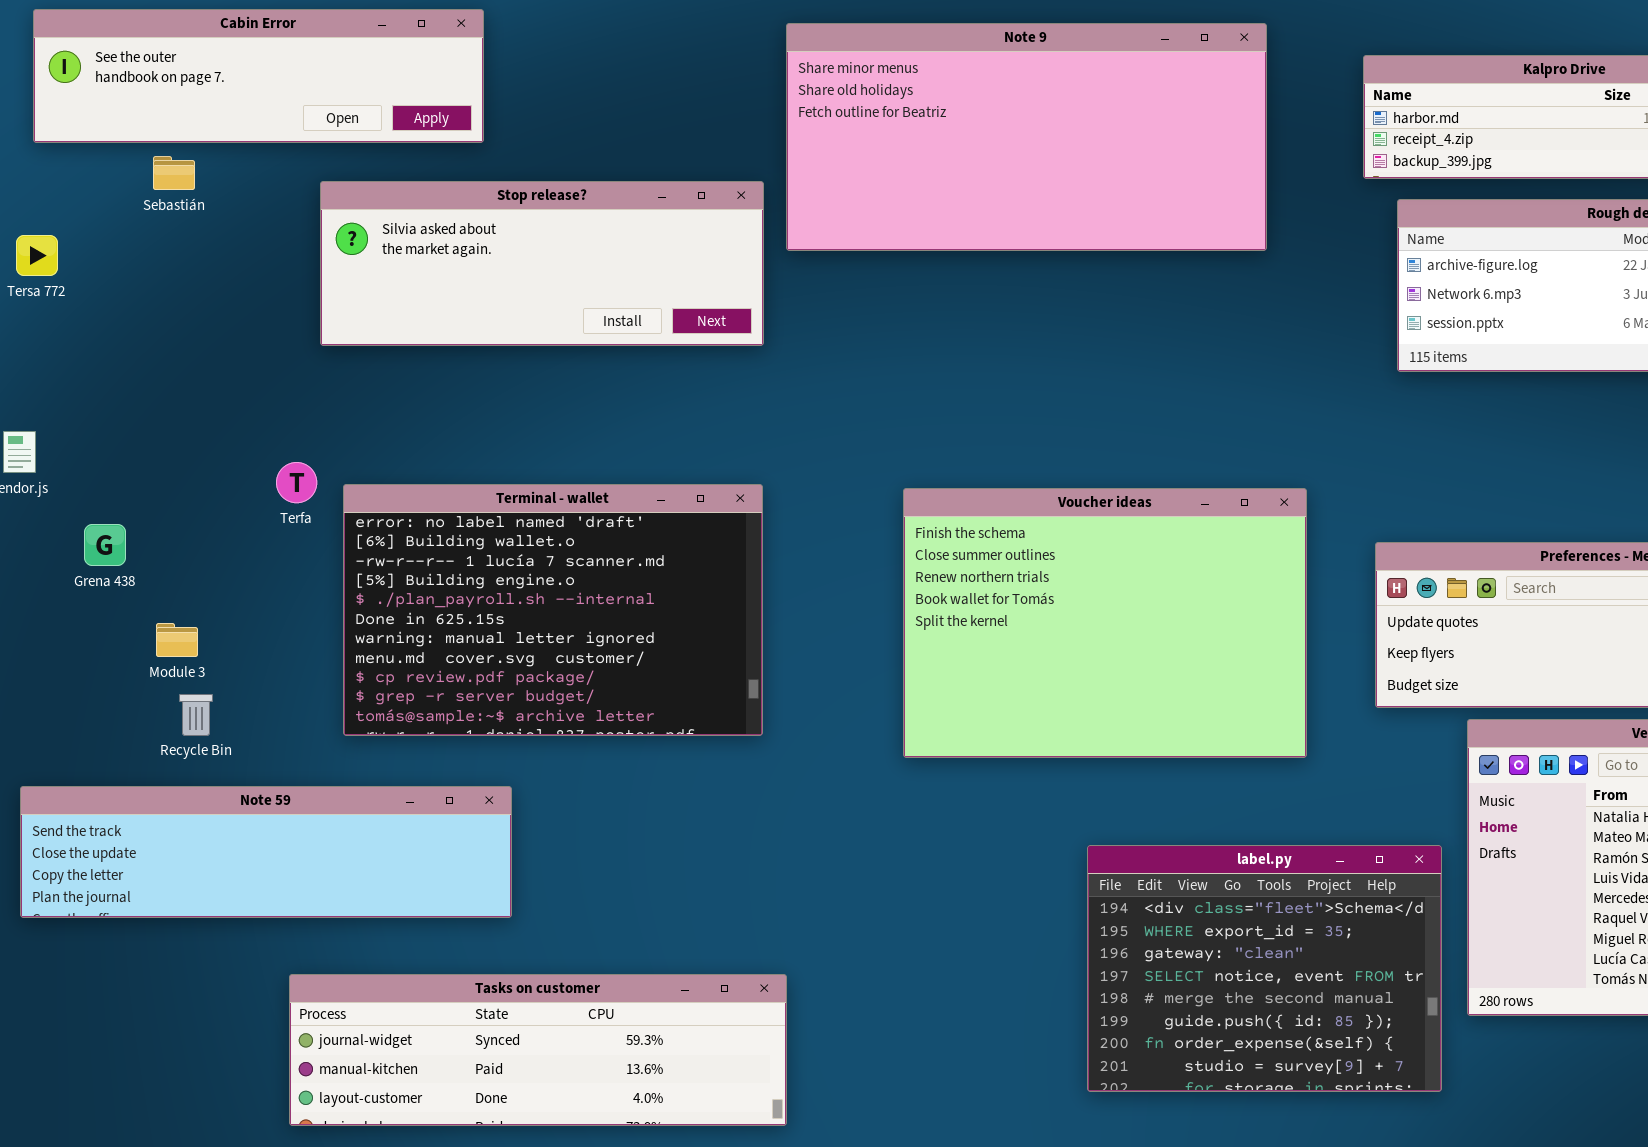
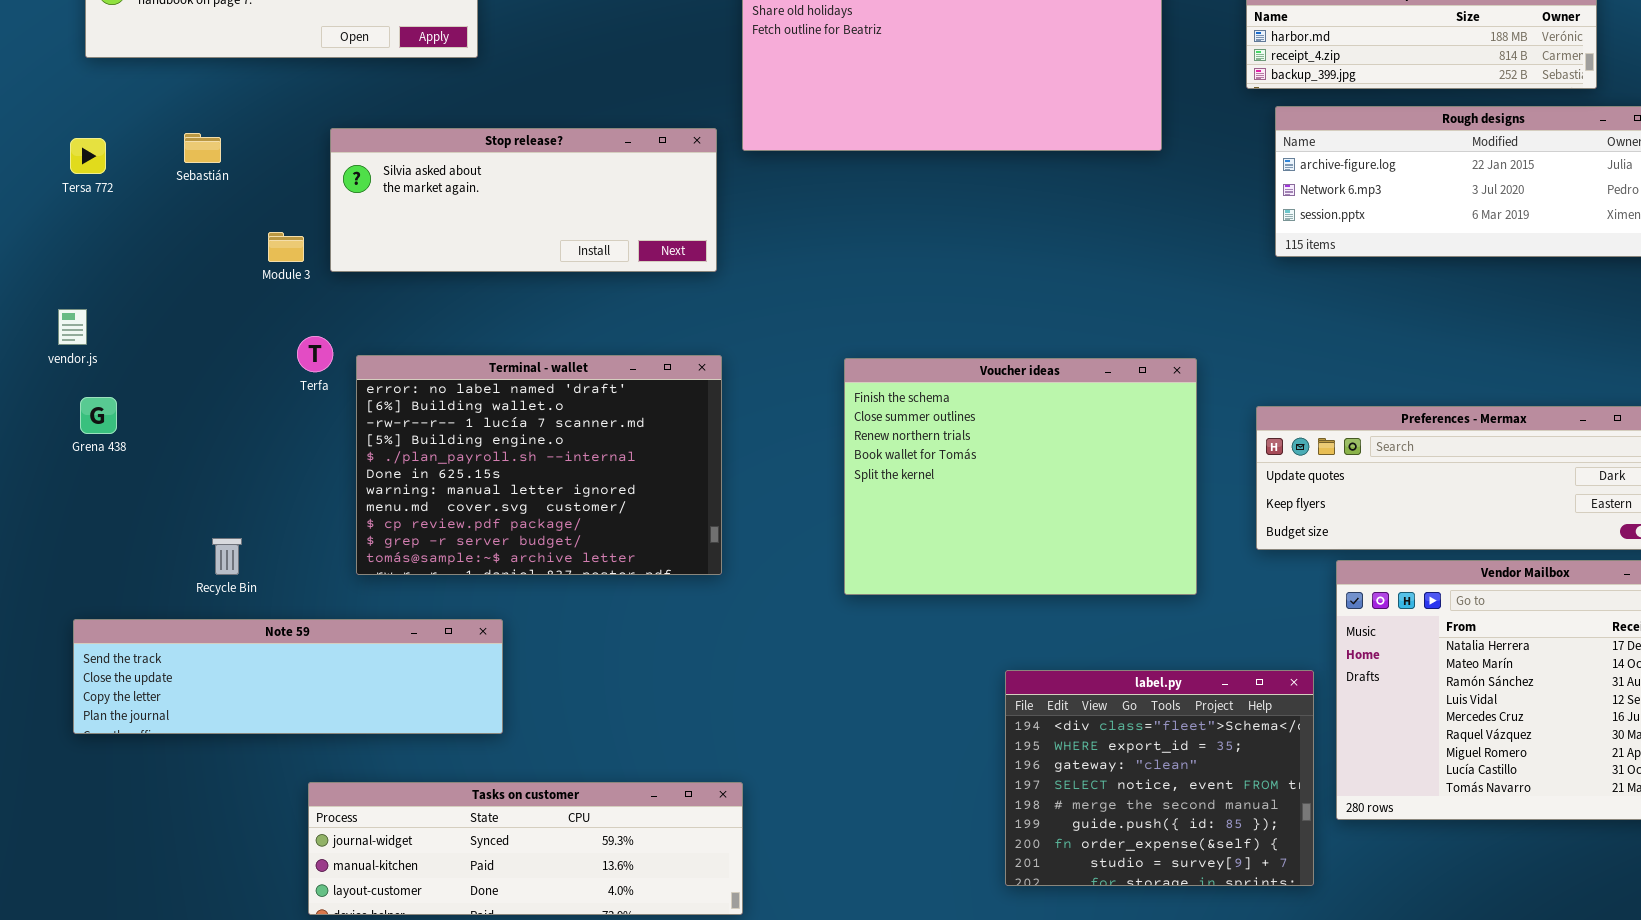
Sebastián: [153,156,195,190] -> [184,133,221,163], moved
Stop release?: [320,181,764,346] -> [330,128,717,272], moved
Grena 438: [84,524,126,566] -> [80,397,117,434], moved
Module 3: [156,623,198,657] -> [268,232,304,262], moved

